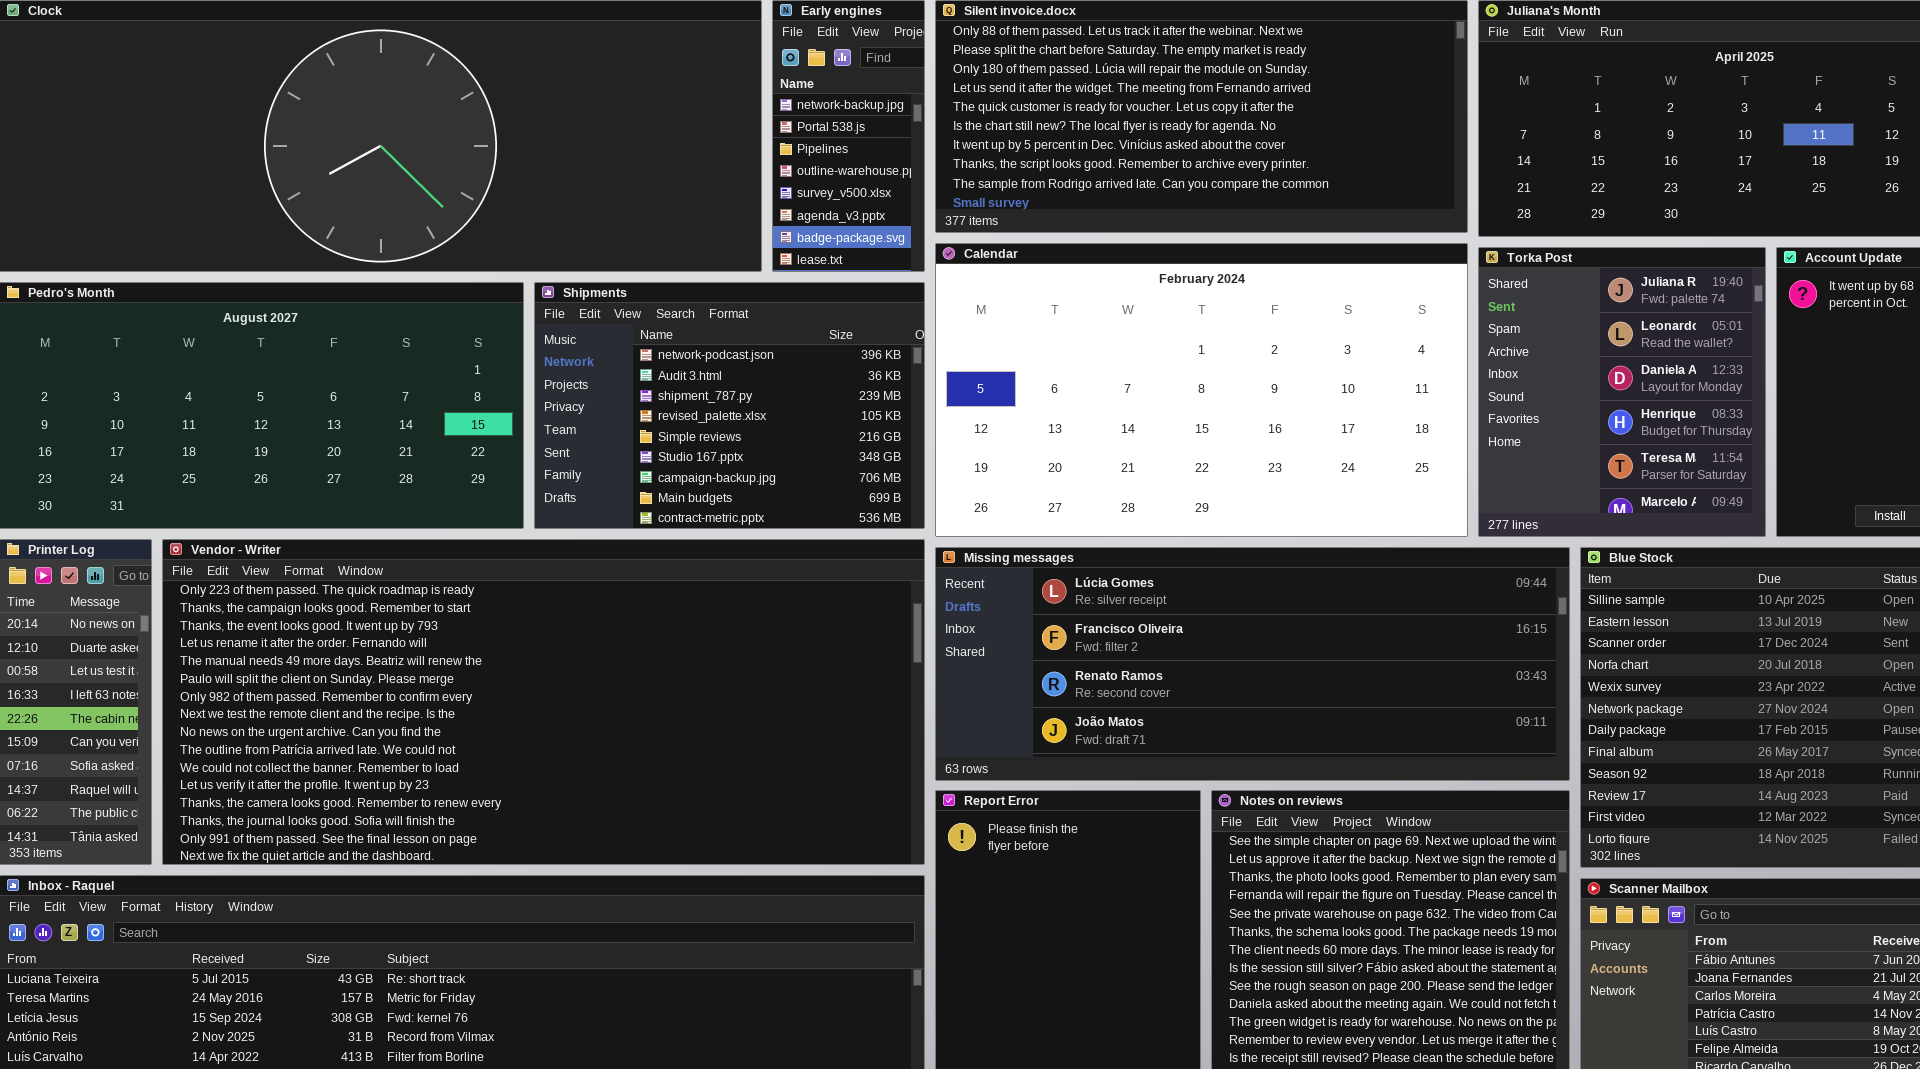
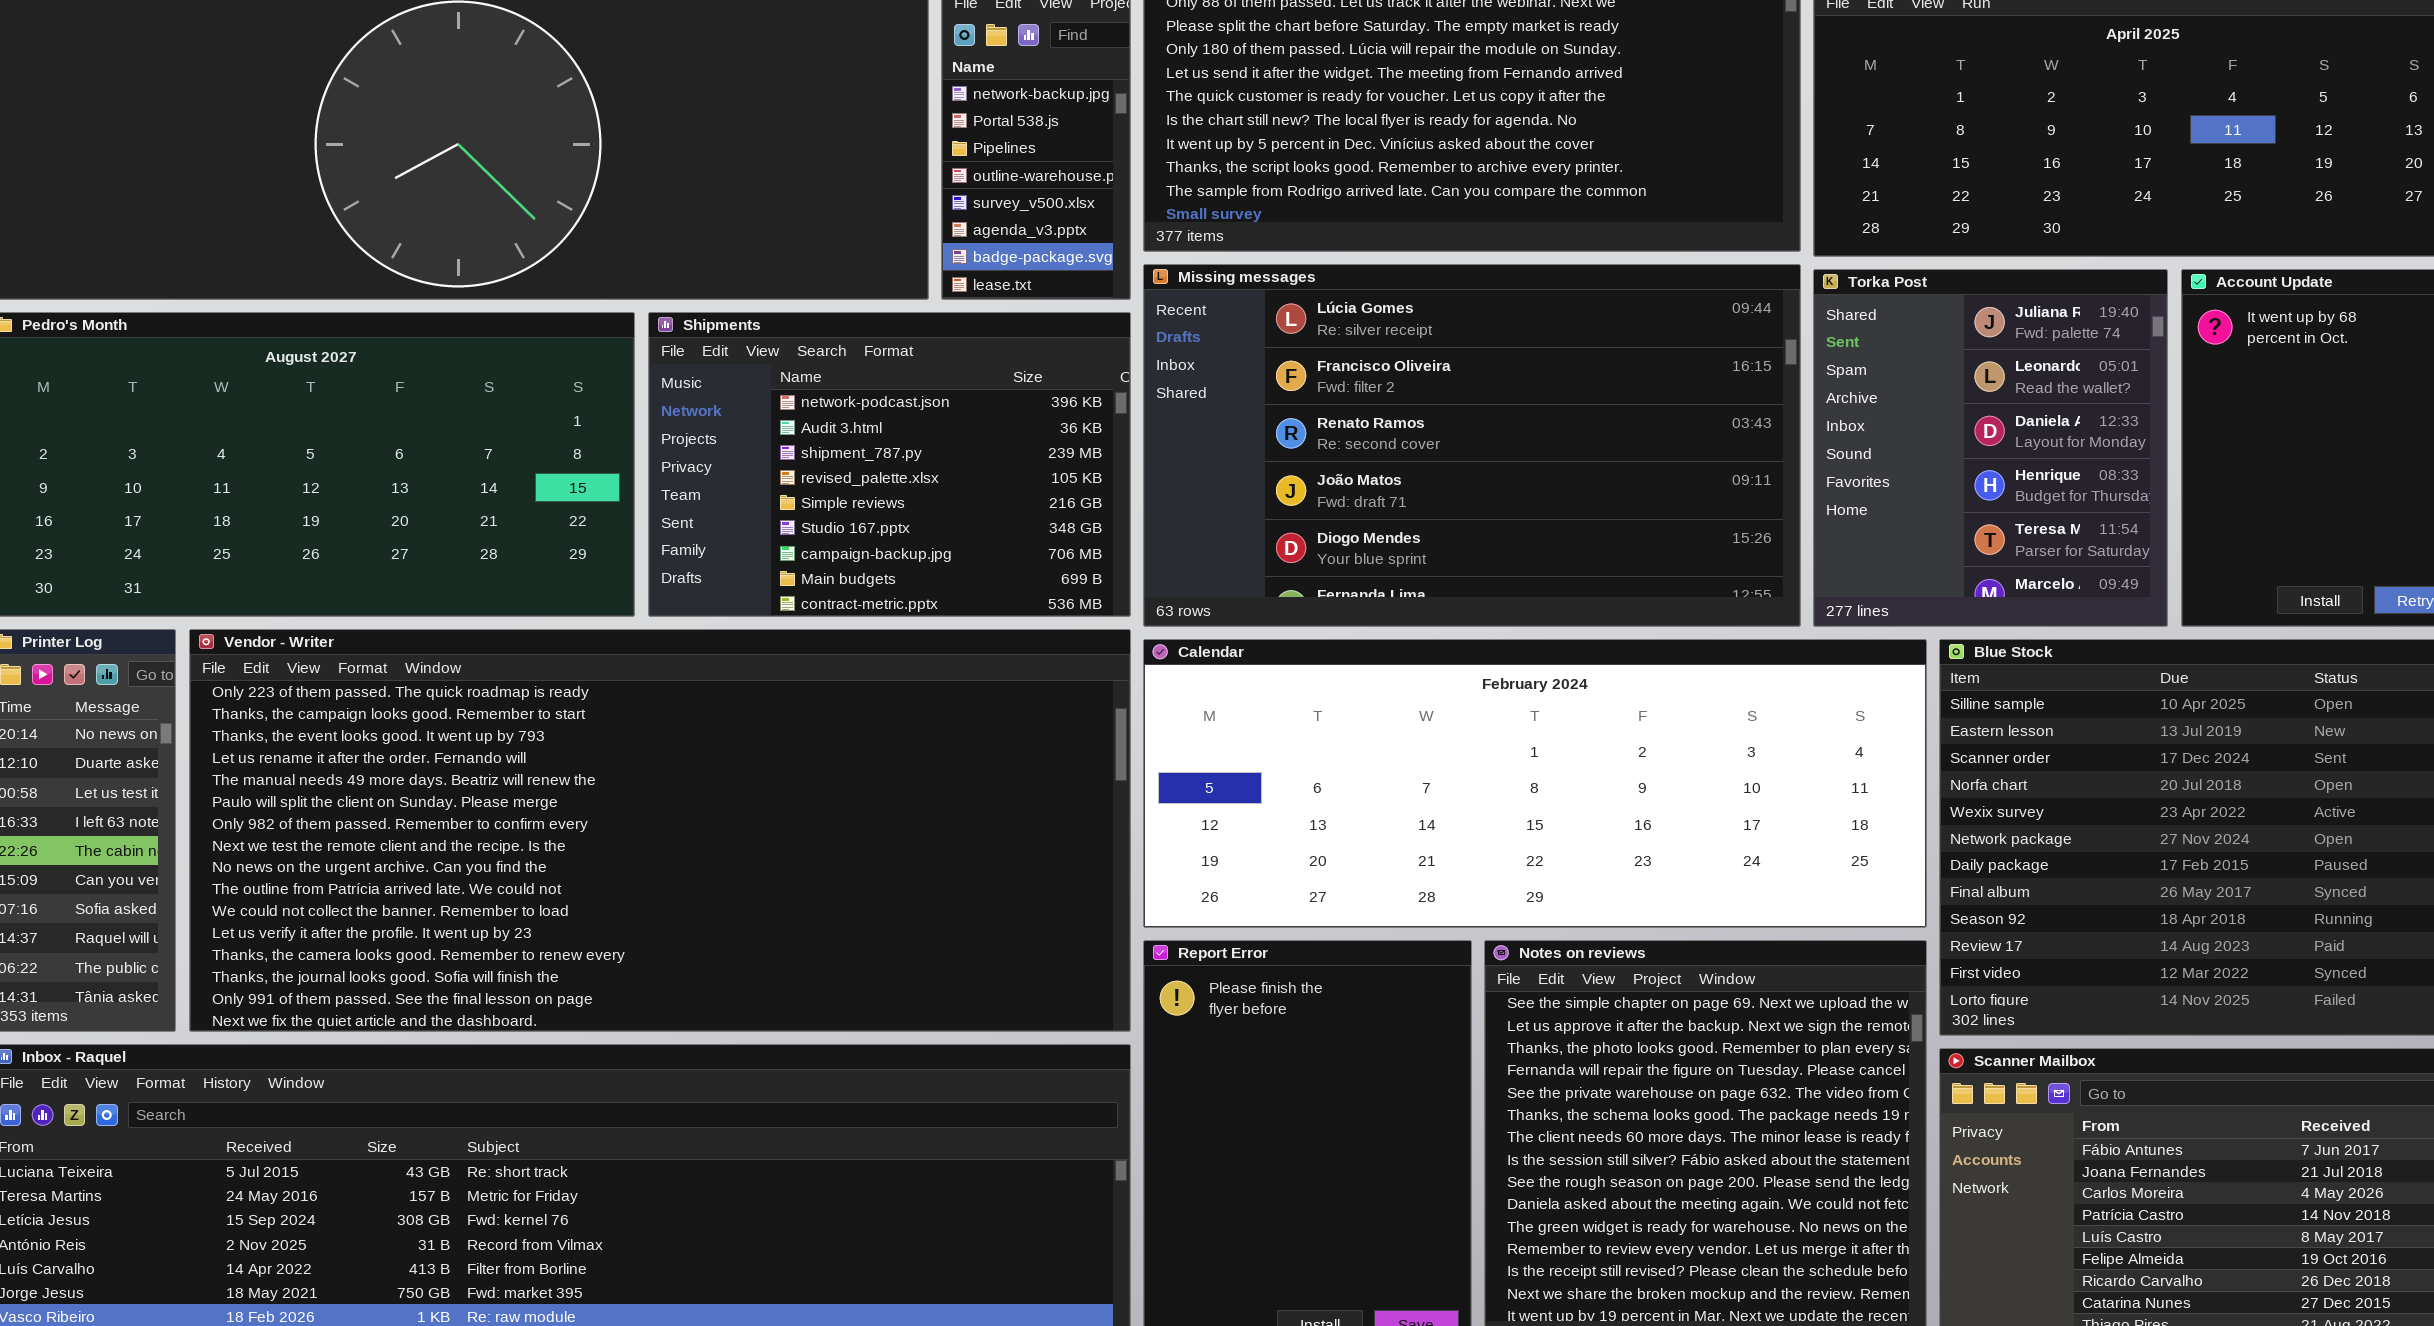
Calendar: [935,243,1468,537] -> [1143,639,1927,928], moved, resized
Missing messages: [935,547,1570,781] -> [1143,264,1801,627], moved, resized

